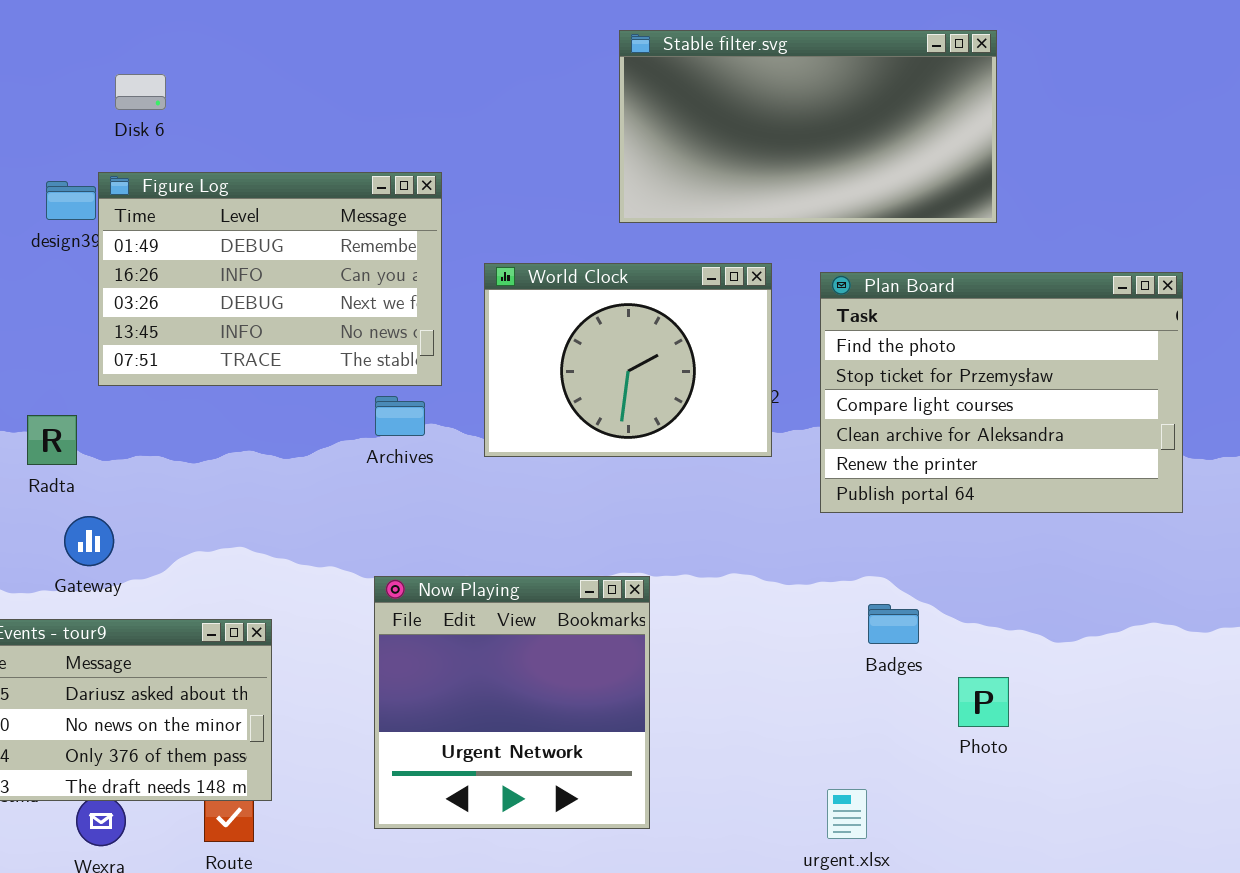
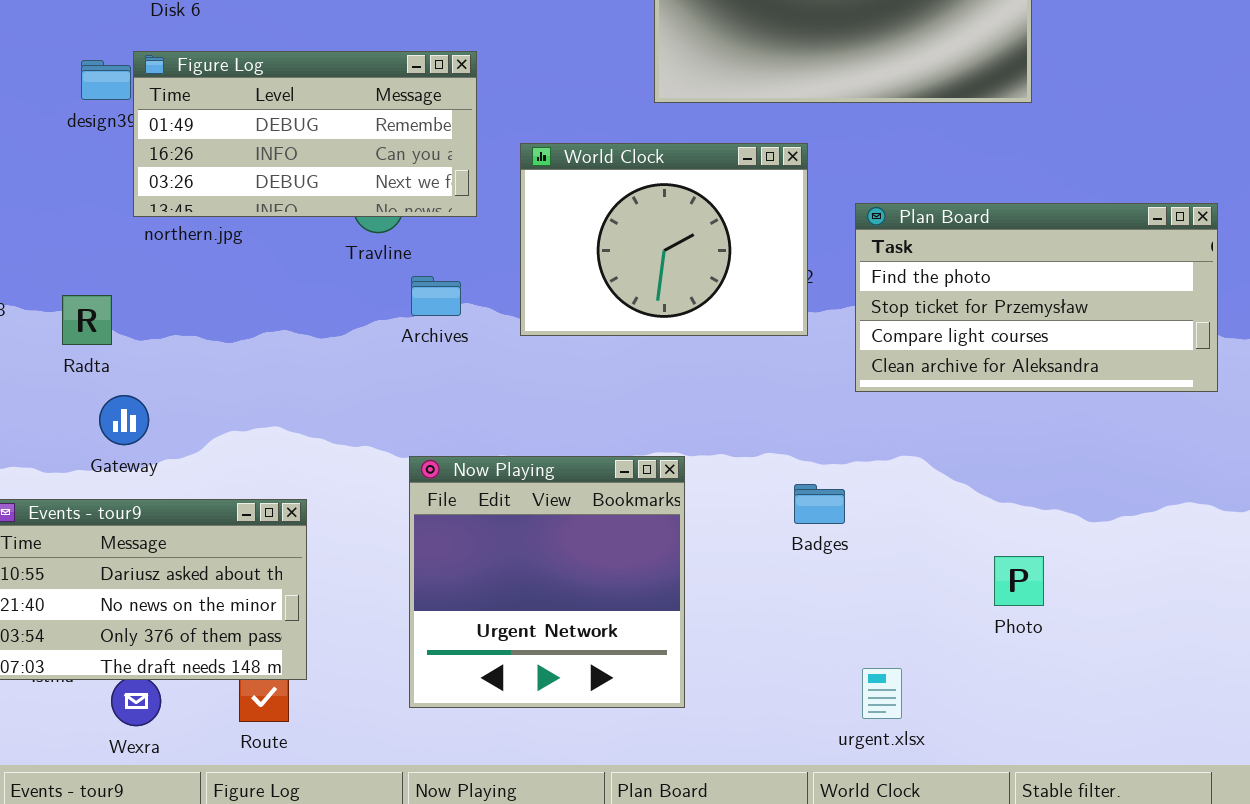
Figure Log: [98,172,442,386] -> [133,51,477,217], resized
Plan Board: [820,272,1183,513] -> [855,203,1218,392], resized
Badges: [868,604,919,644] -> [794,484,845,524], moved

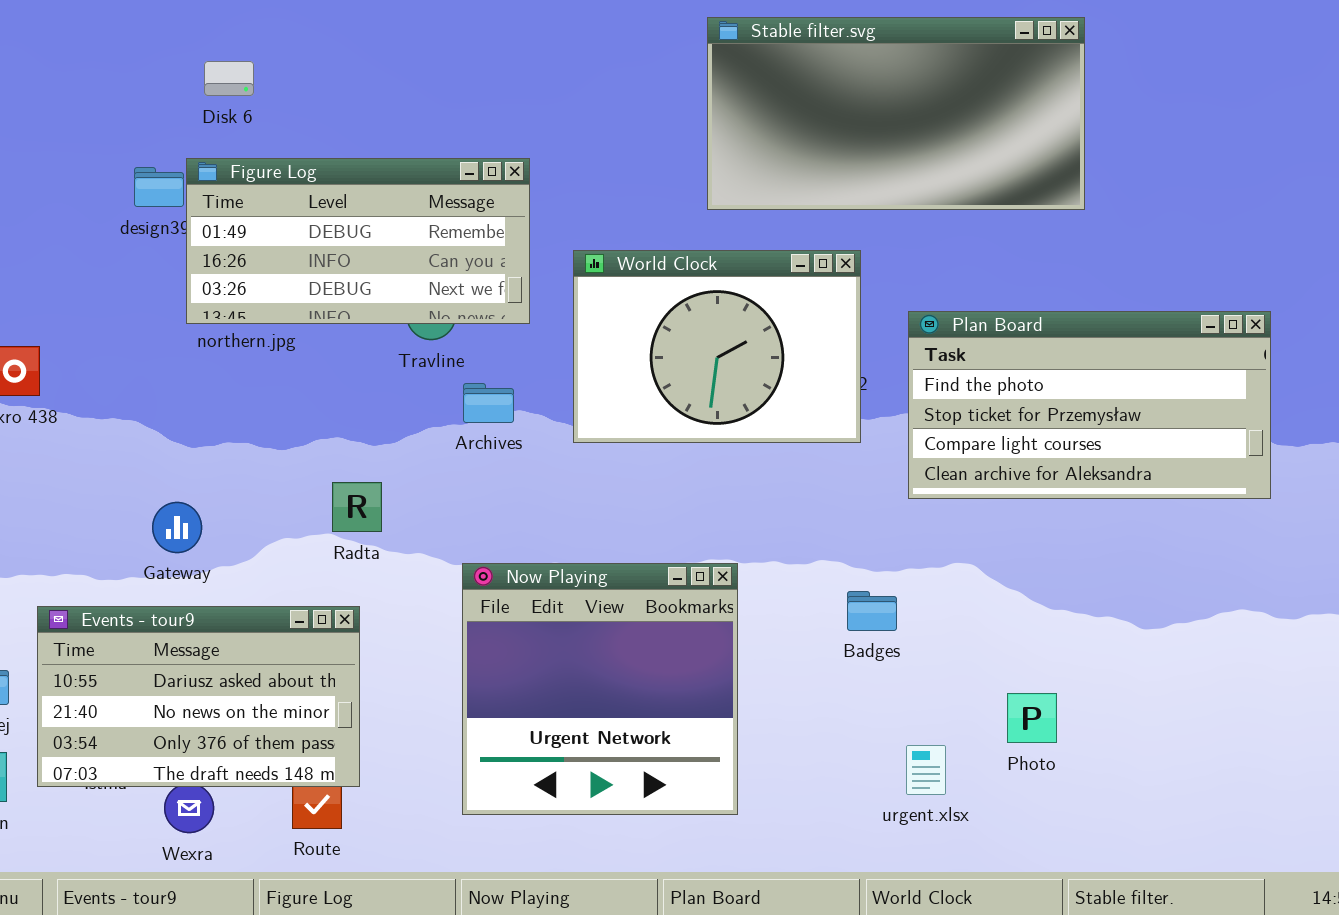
Radta: [62,295,112,345] -> [332,482,382,532], moved
Photo: [994,556,1044,606] -> [1007,693,1057,743], moved
urgent.xlsx: [862,668,902,719] -> [906,745,946,795], moved

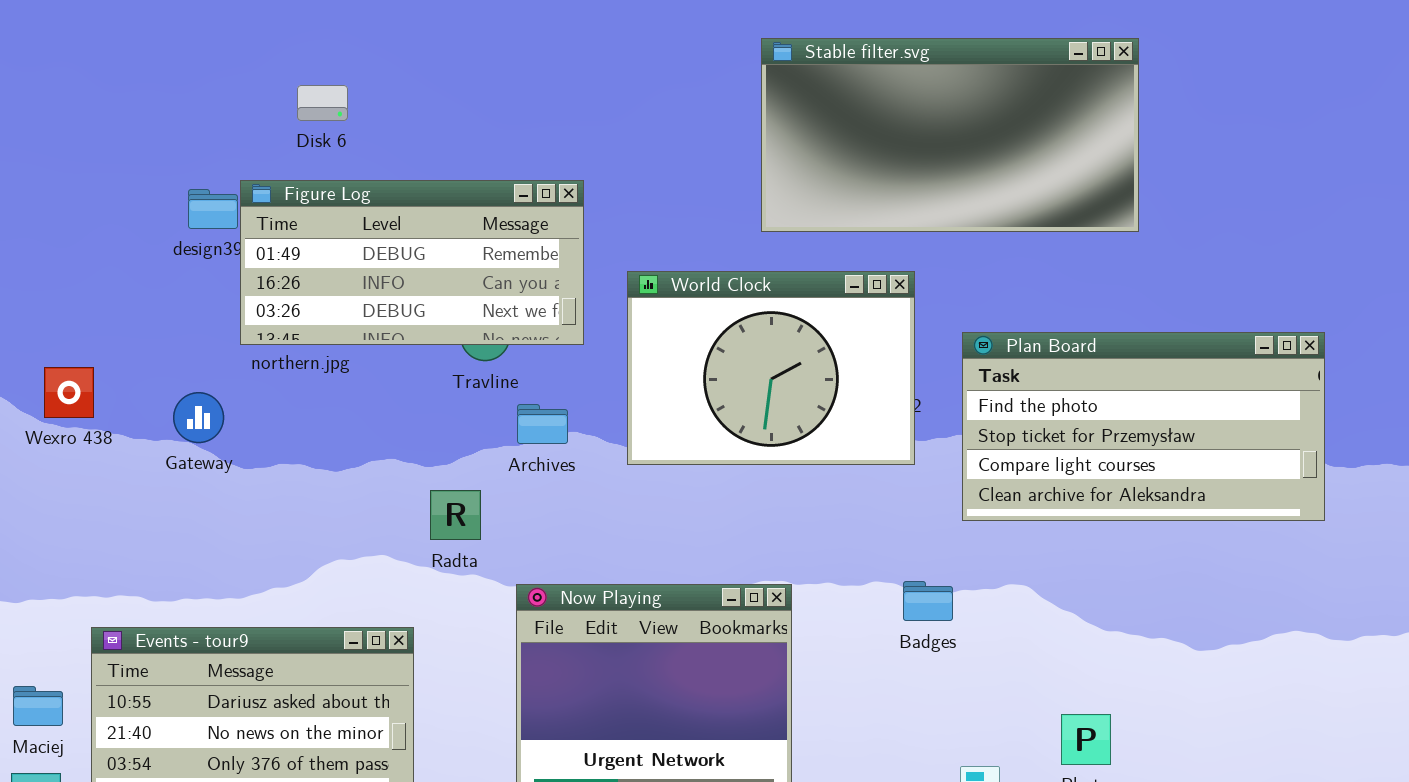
Disk 6: [204,61,254,96] -> [297,85,348,121], moved
Radta: [332,482,382,532] -> [430,490,481,540], moved
Gateway: [152,502,202,553] -> [173,392,224,443], moved
Badges: [847,591,897,631] -> [903,581,953,621], moved

